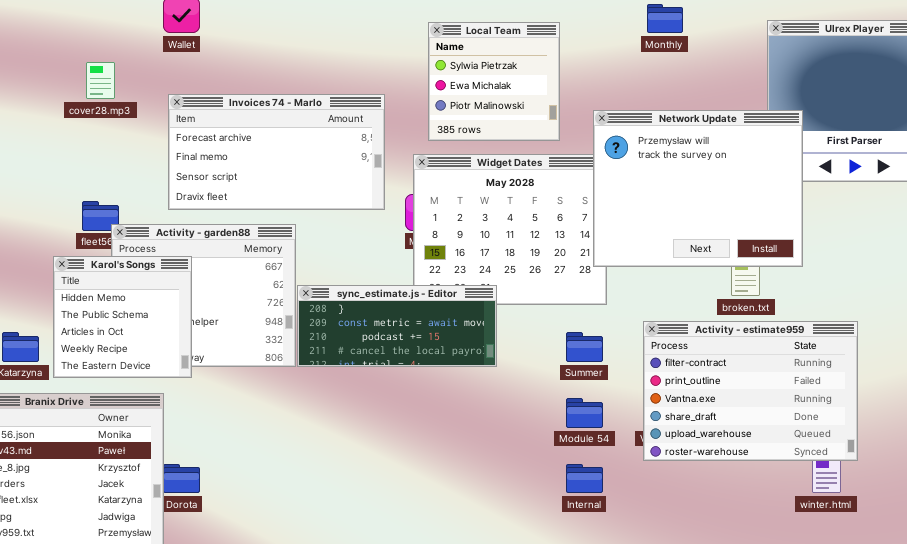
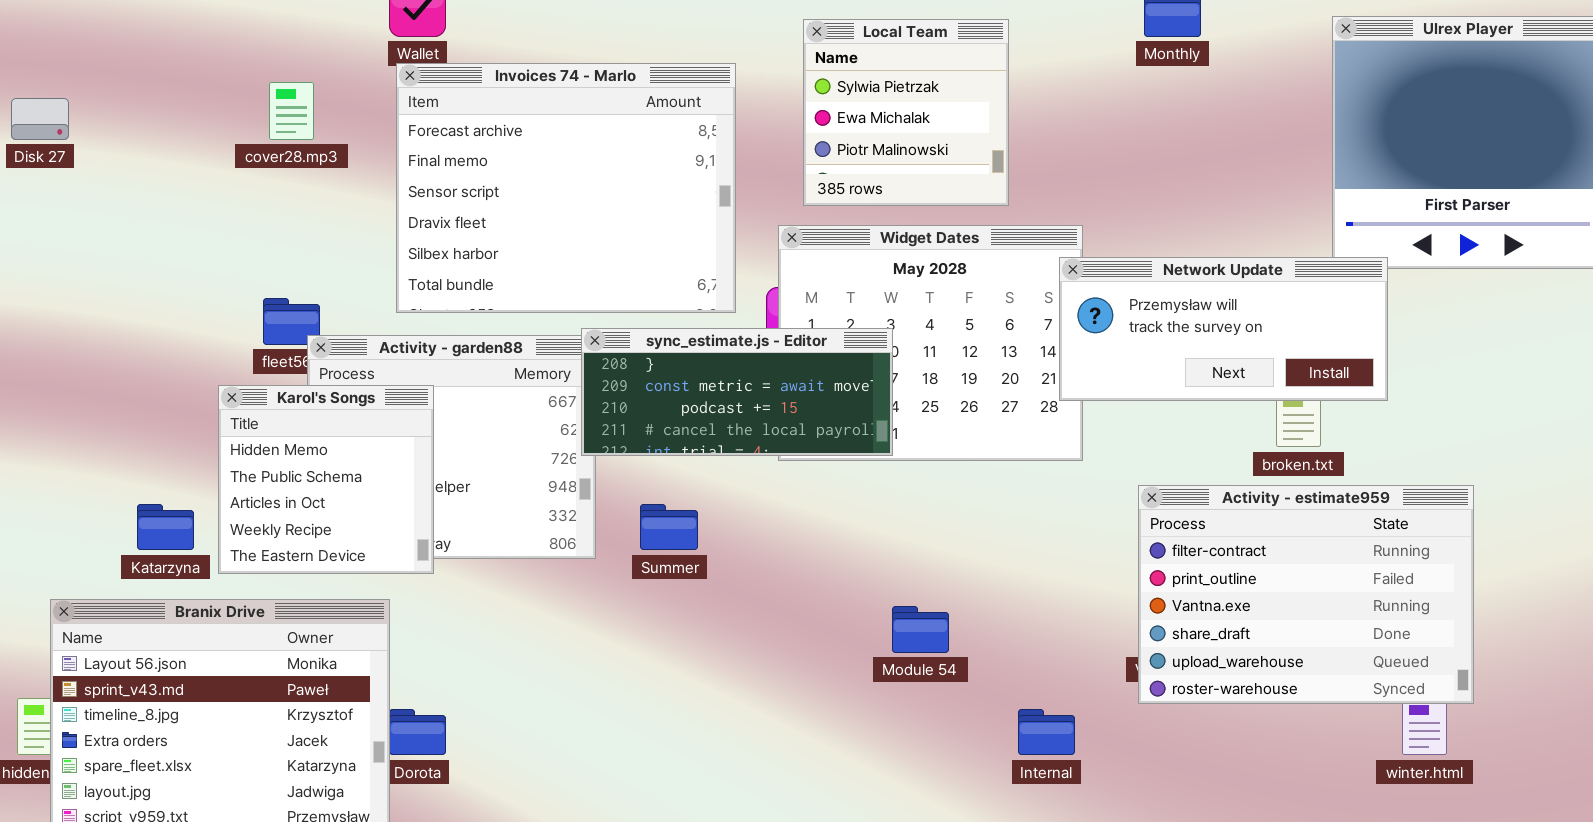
Invoices 74 - Marlo: [168,94,385,210] -> [396,63,736,313], resized
Network Update: [593,110,803,267] -> [1059,257,1388,401], resized
sync_estimate.js - Editor: [297,285,497,367] -> [581,328,893,456], moved
Summer: [566,332,603,362] -> [640,504,698,550], moved
Module 54: [566,398,603,428] -> [892,606,949,653], moved

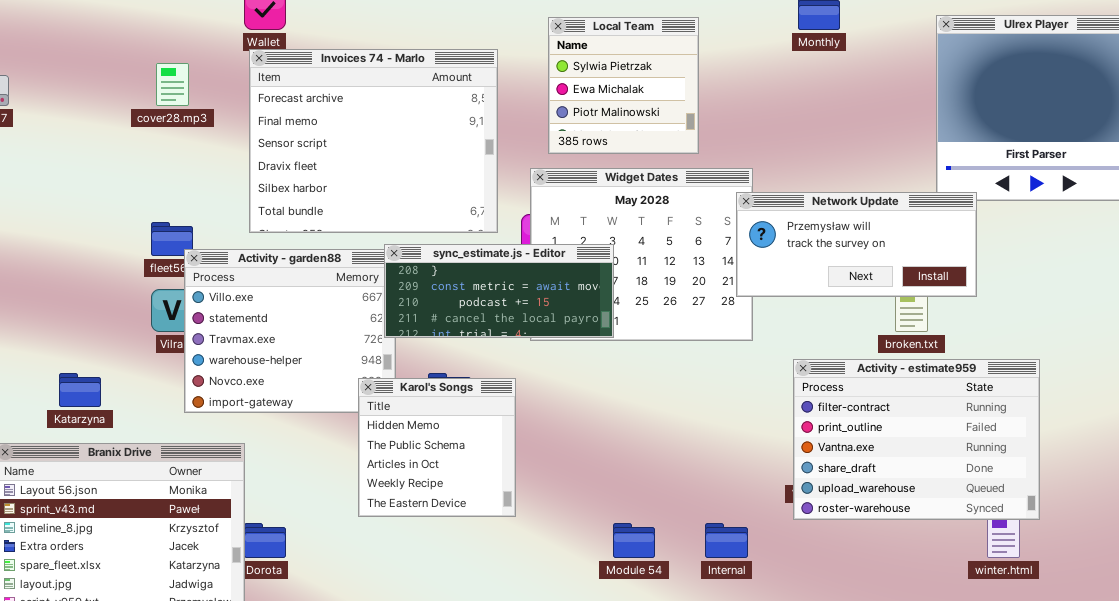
Karol's Songs: [218,385,434,574] -> [358,378,516,517], moved
Module 54: [892,606,949,653] -> [613,523,655,558], moved

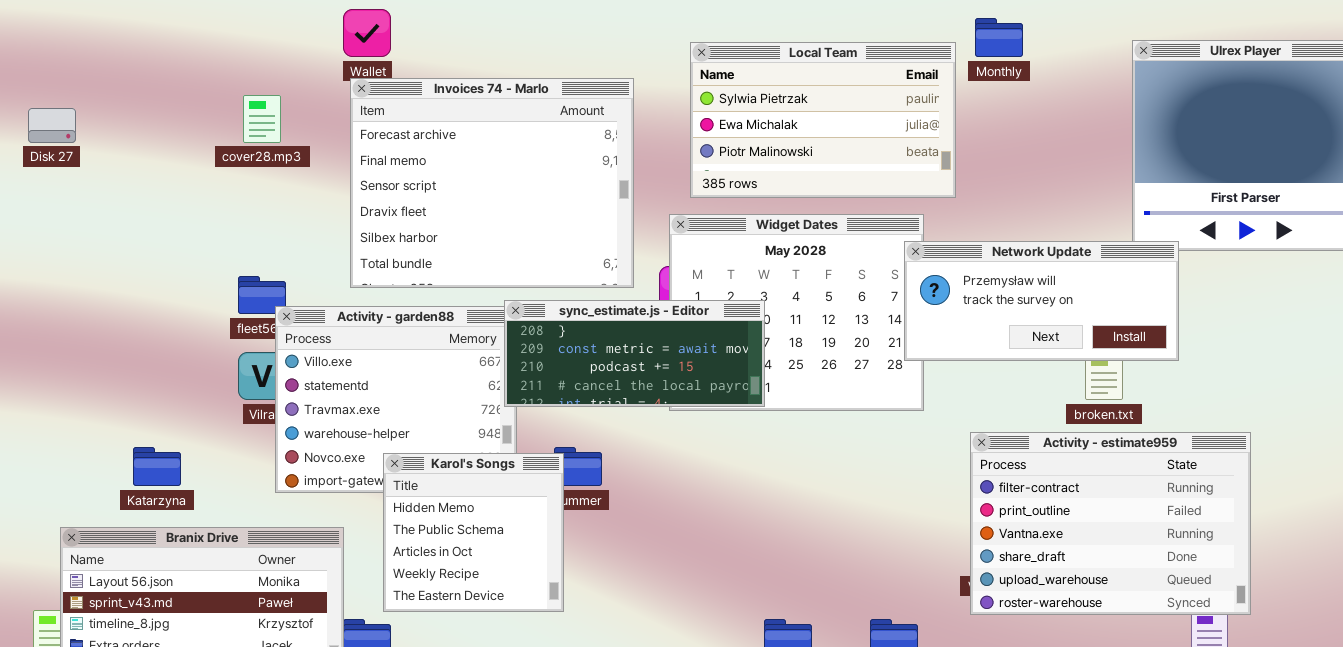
Local Team: [548,17,699,154] -> [690,42,956,198], resized
Karol's Songs: [358,378,516,517] -> [383,453,564,612], moved

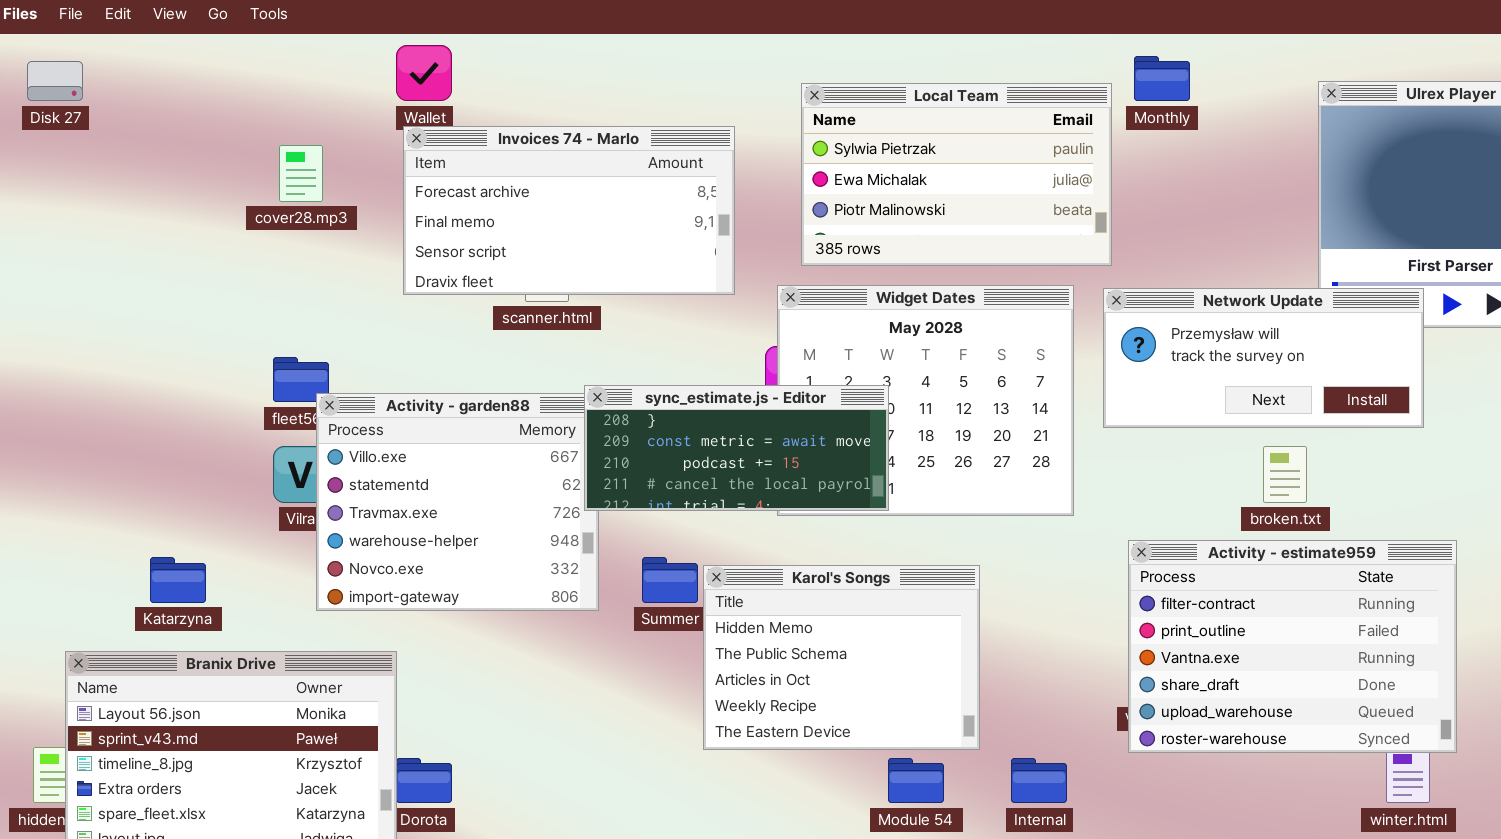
Invoices 74 - Marlo: [350,78,634,288] -> [403,126,735,295], resized
Disk 27: [28,108,76,143] -> [27,61,83,101], moved
Network Update: [904,241,1179,361] -> [1103,288,1424,428], moved
Karol's Songs: [383,453,564,612] -> [703,565,980,750], moved, resized

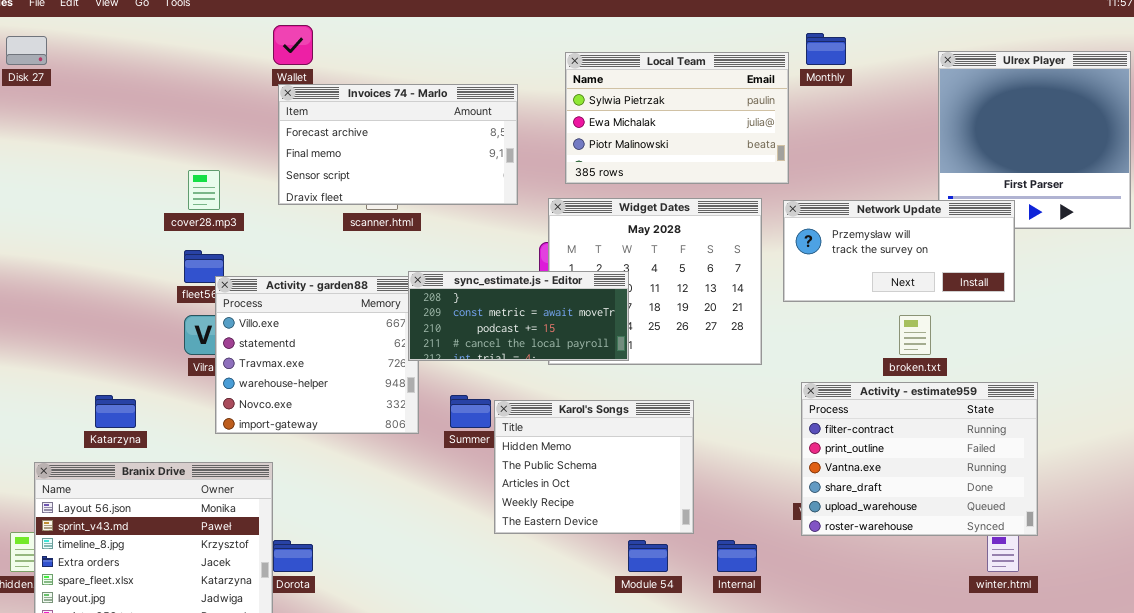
cover28.mp3: [279,145,323,202] -> [188,170,220,210], moved

